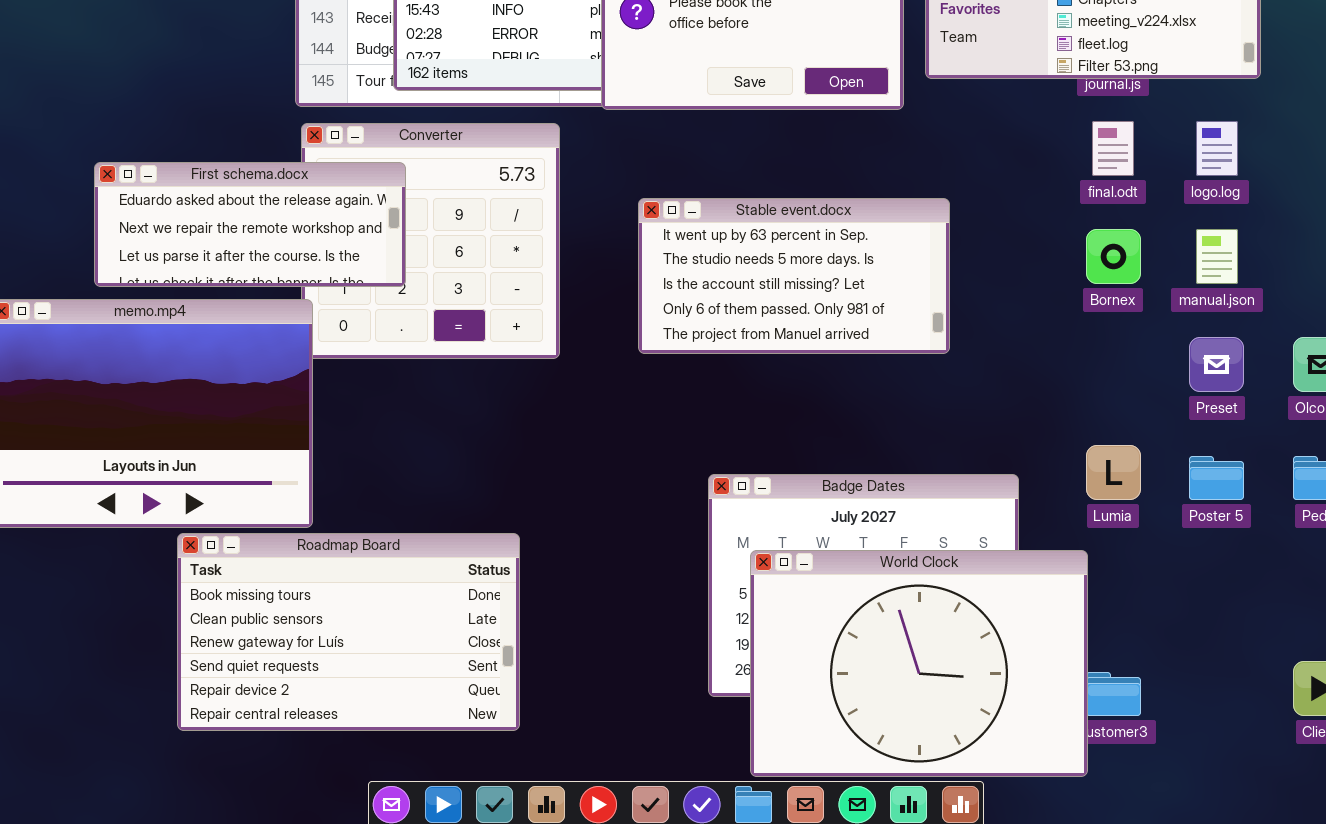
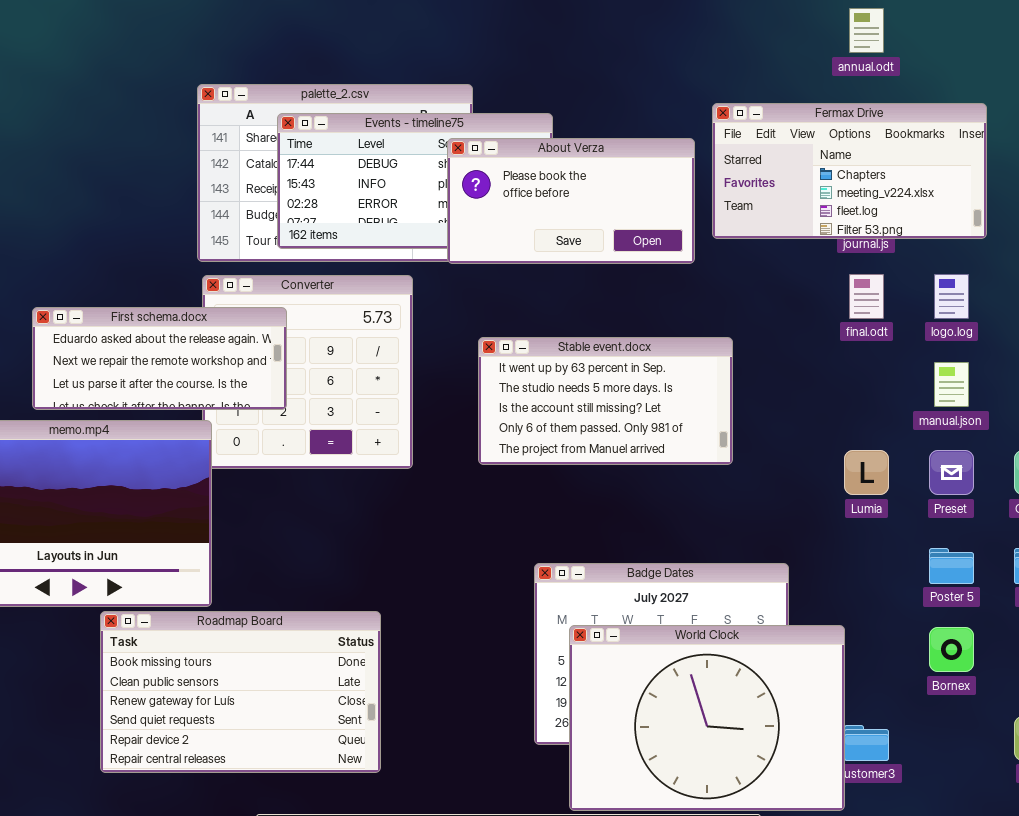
Bornex: [1086,229,1141,284] -> [929,627,974,672], moved
Lumia: [1086,445,1141,500] -> [844,450,889,495], moved

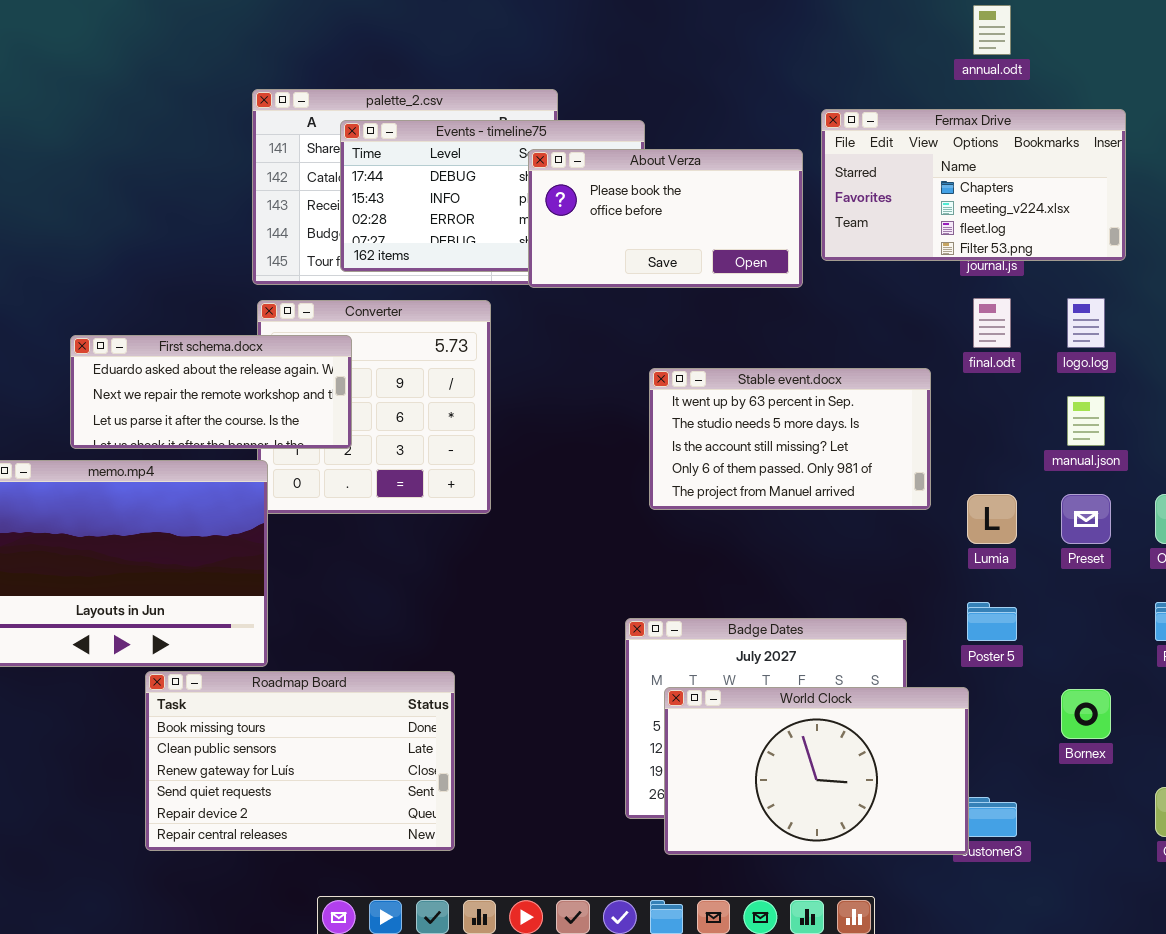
Stable event.docx: [478,337,733,465] -> [649,368,931,510], moved
Poster 5: [929,548,974,584] -> [967,602,1017,641], moved
World Clock: [569,625,845,811] -> [664,687,969,855], resized

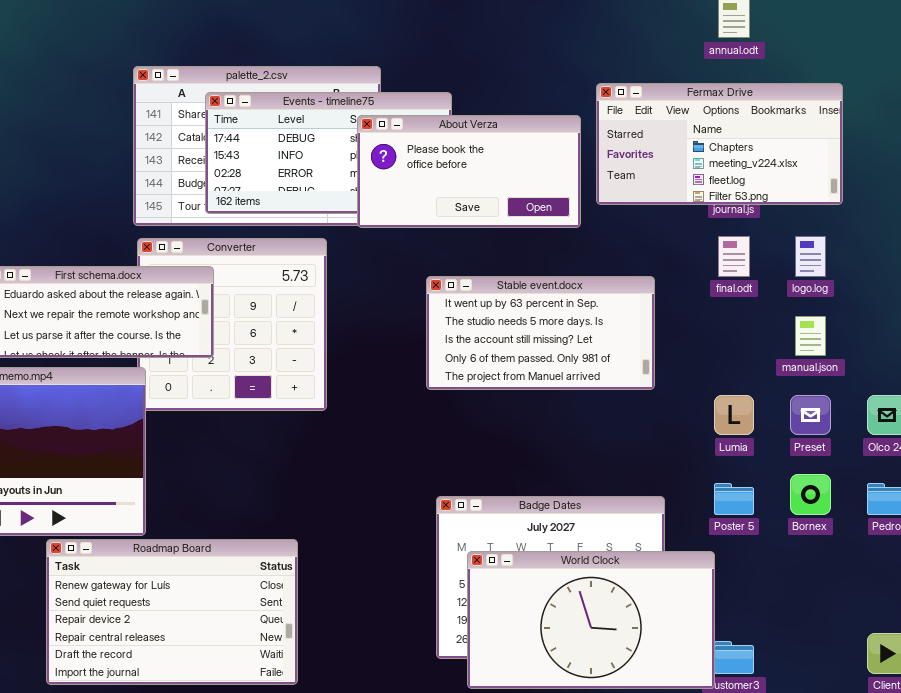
Stable event.docx: [649,368,931,510] -> [426,276,655,390], moved
Roadmap Board: [145,671,455,851] -> [46,539,298,685], scrolled down 2 rows
Bornex: [1061,689,1111,739] -> [790,474,831,515], moved

